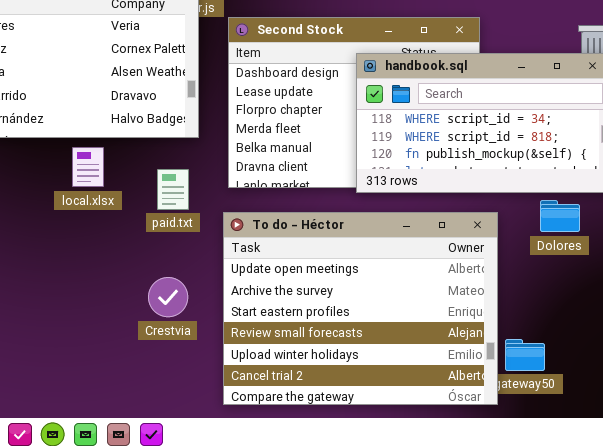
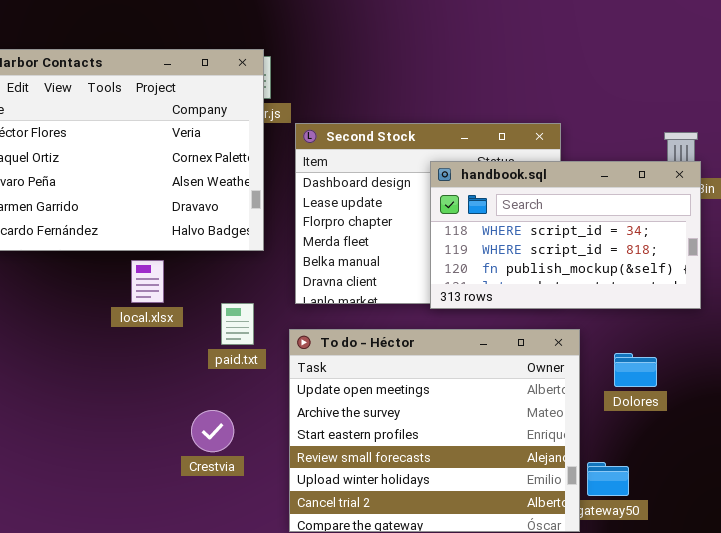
paid.txt: [157,169,189,210] -> [221,303,254,345], moved
Dolores: [540,200,580,232] -> [614,353,657,387], moved
Crestvia: [148,277,188,317] -> [191,410,234,452], moved

